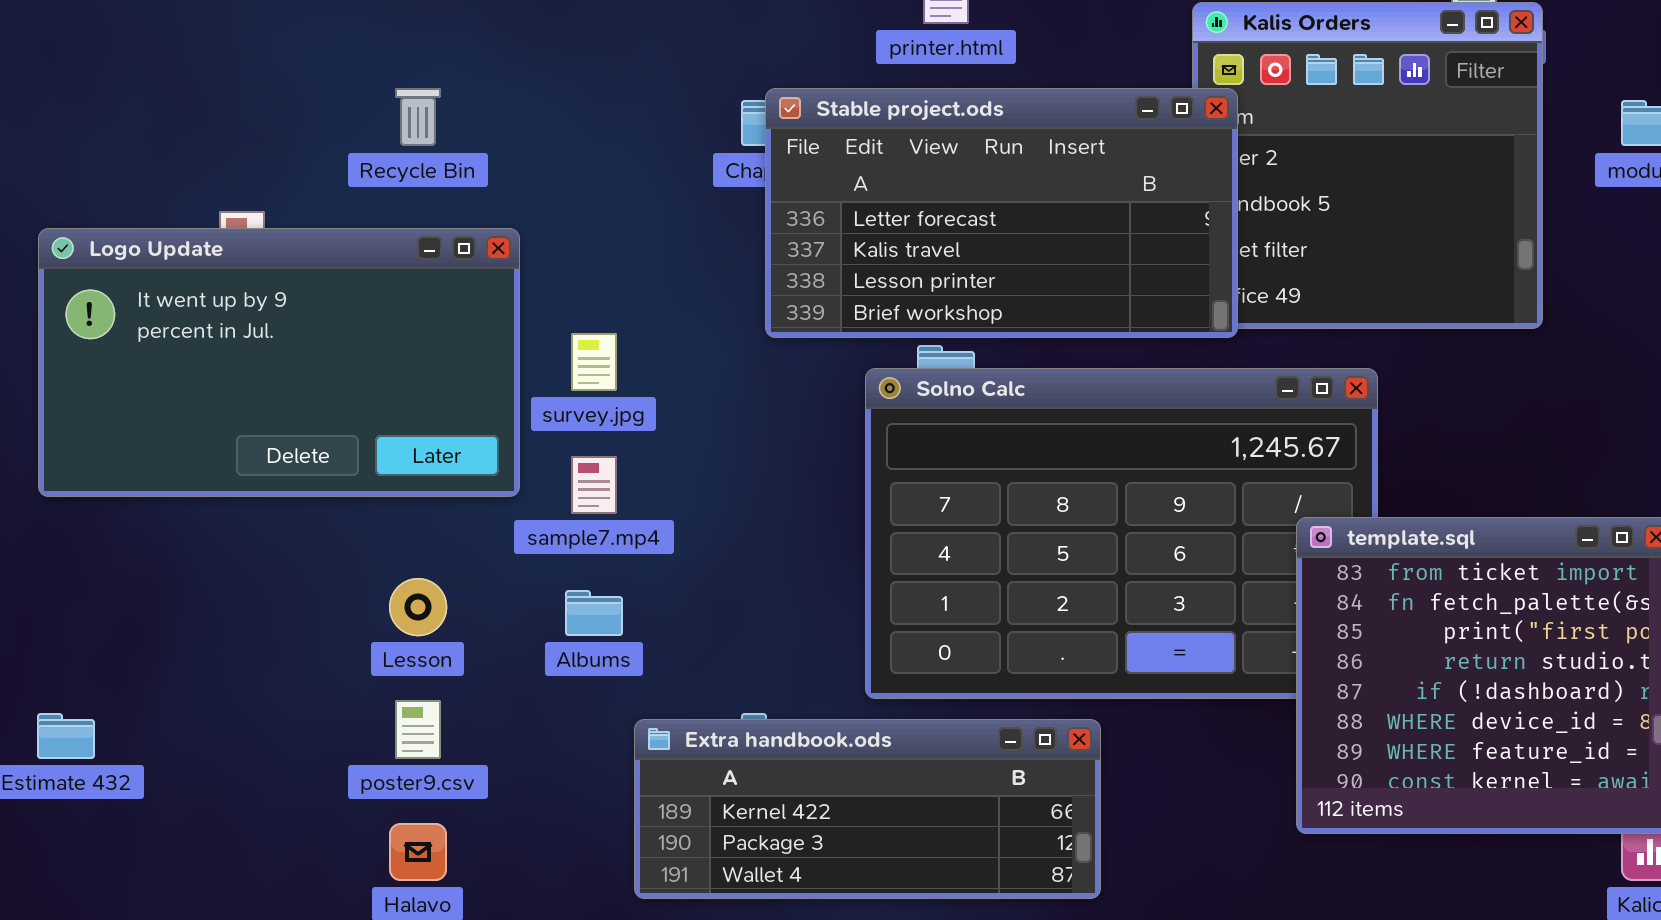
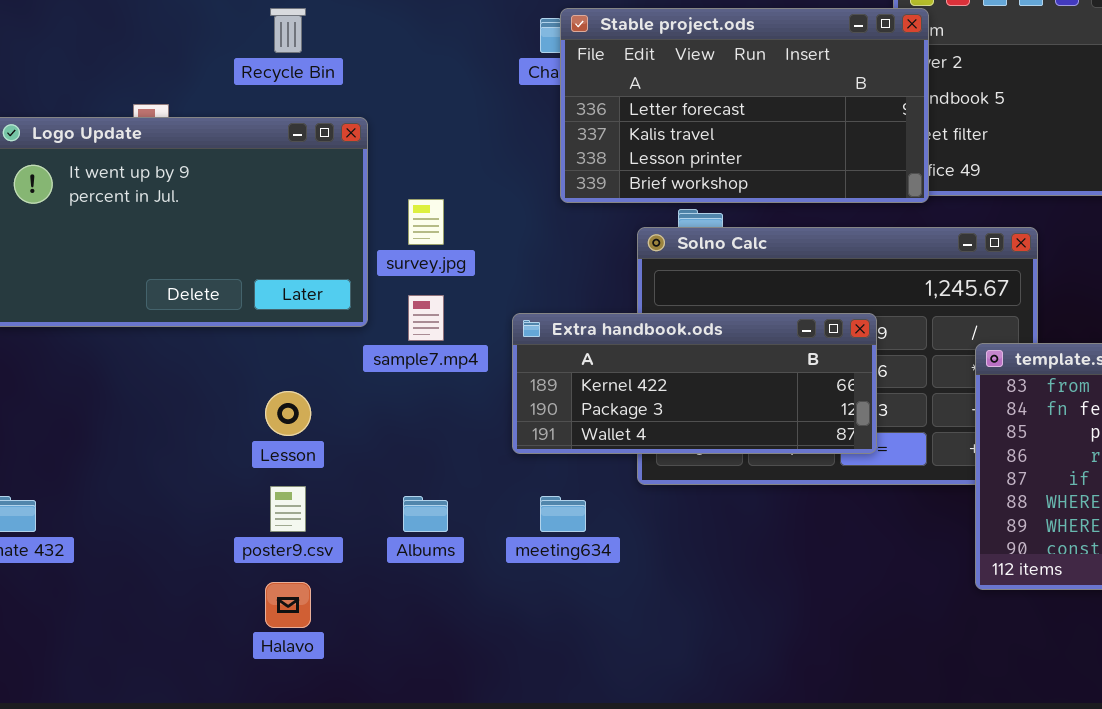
Albums: [565,590,623,636] -> [403,496,448,532], moved
Extra handbook.ods: [634,719,1101,899] -> [512,313,877,454], moved

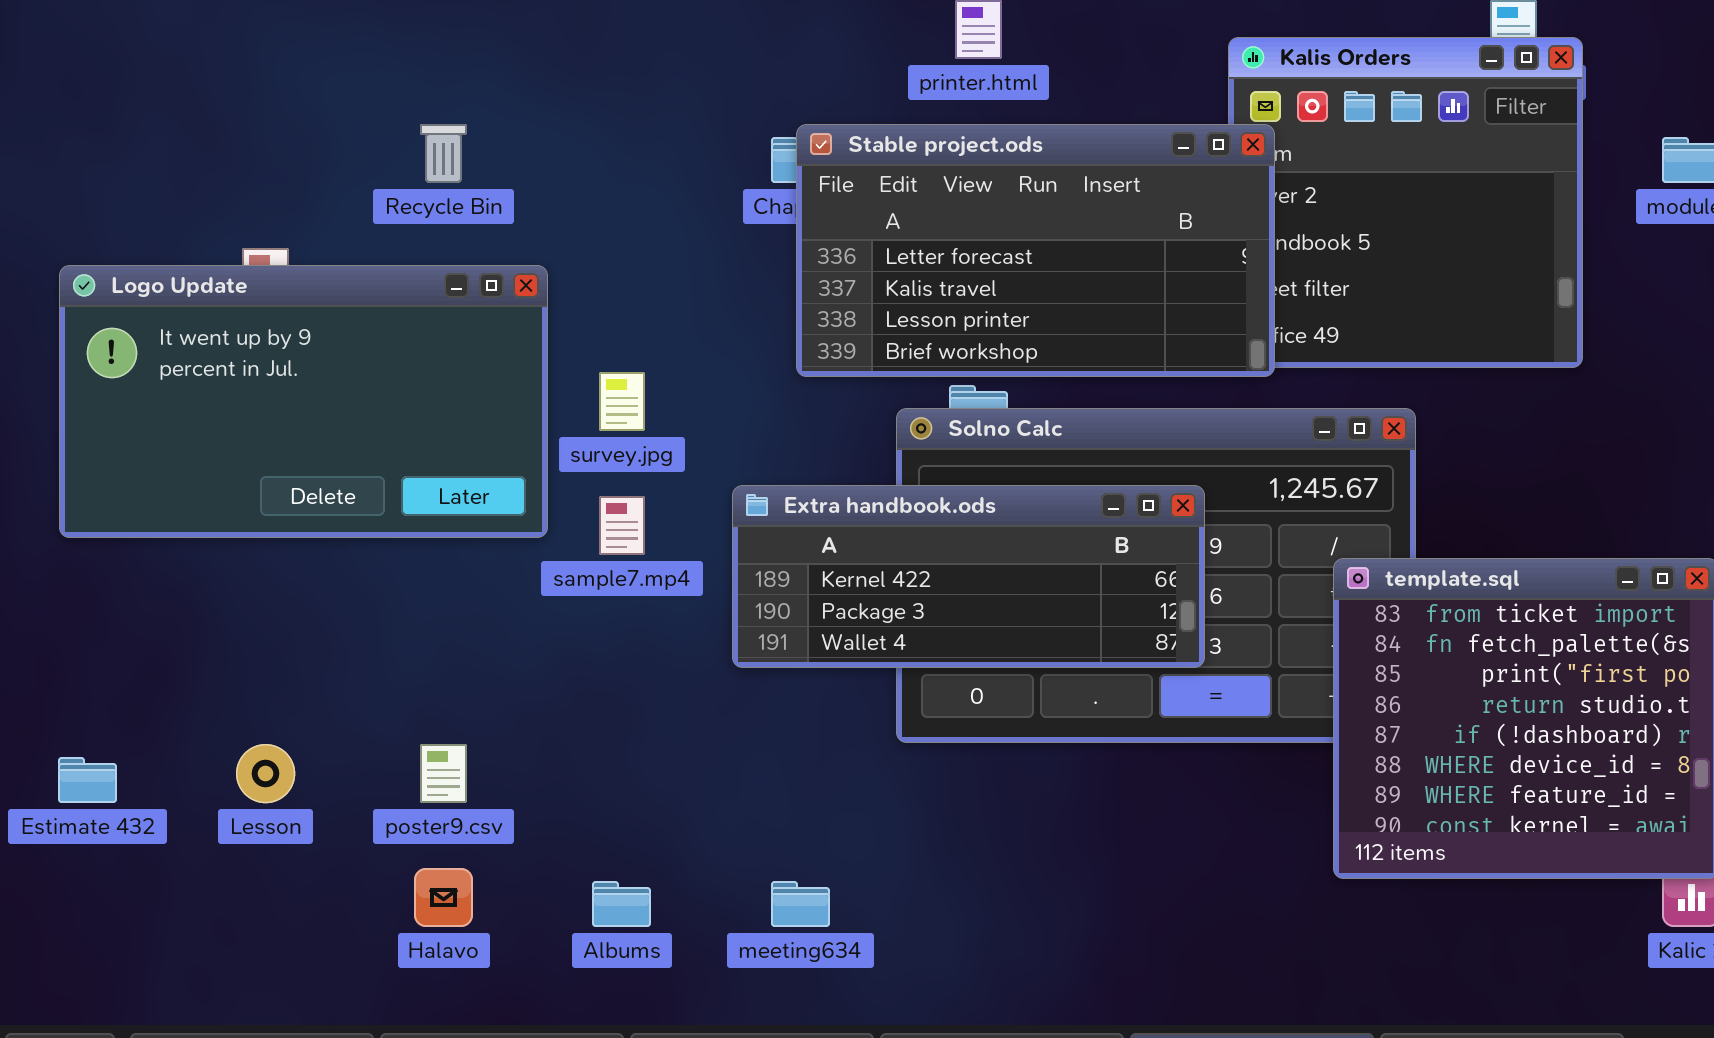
Extra handbook.ods: [512,313,877,454] -> [732,485,1205,668], moved
Lesson: [265,391,311,436] -> [236,744,295,803], moved
Albums: [403,496,448,532] -> [592,881,651,927], moved
meeting634: [540,496,586,532] -> [771,881,830,927], moved

